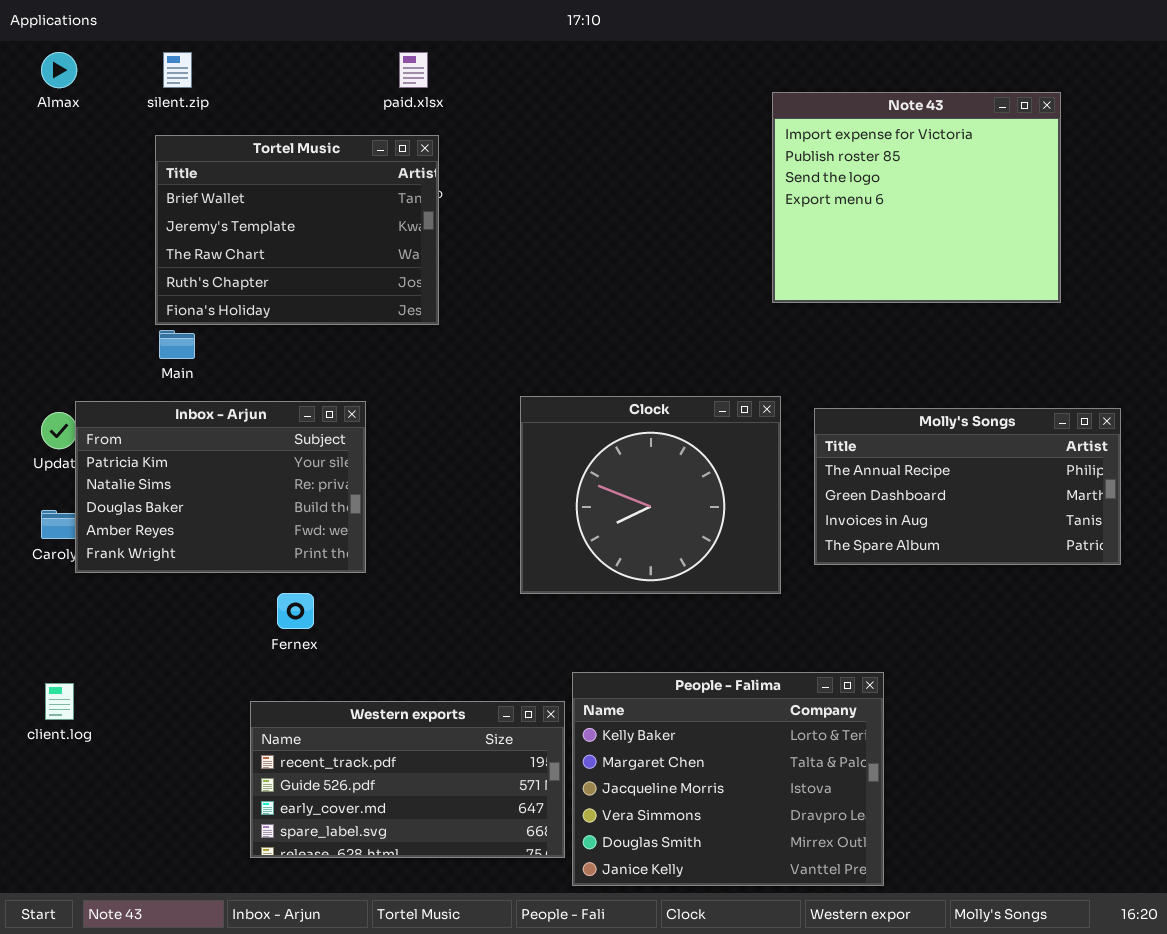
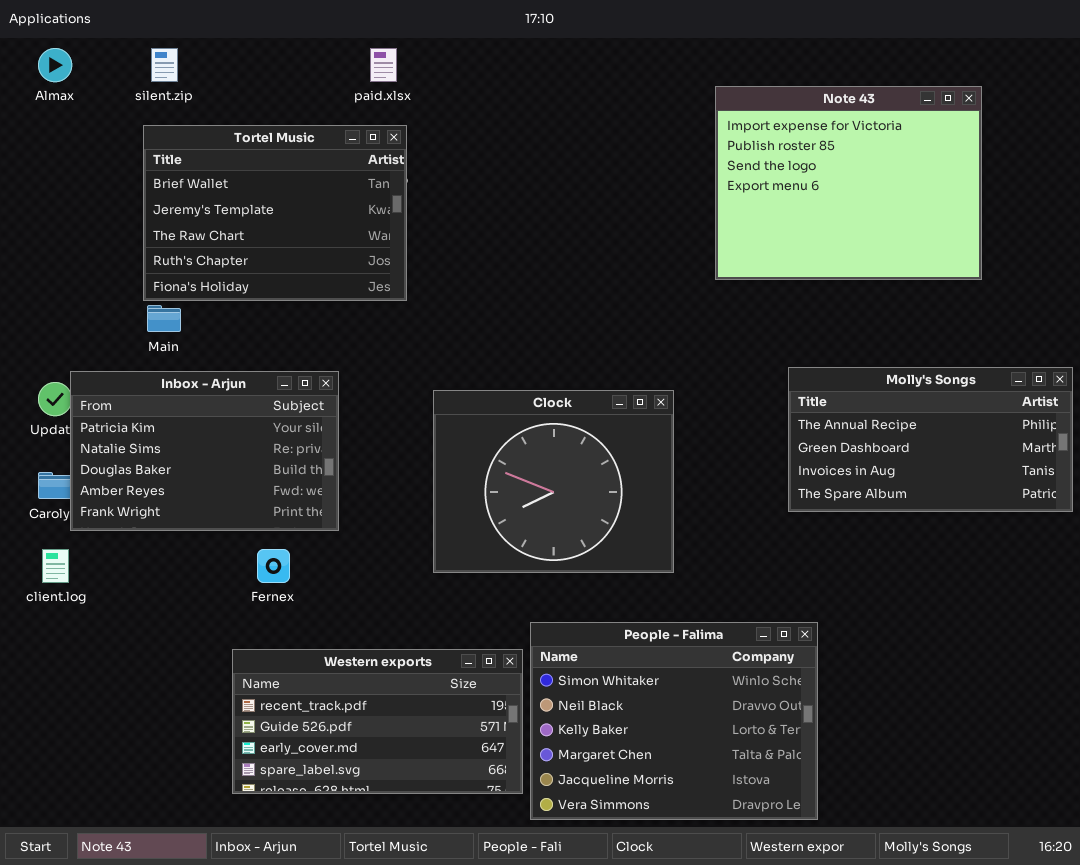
Clock: [520,396,781,594] -> [433,390,674,573], moved
Molly's Songs: [814,408,1121,565] -> [788,367,1073,512], moved
People - Falima: [572,672,884,886] -> [530,622,818,820], scrolled up 2 rows
client.log: [45,683,74,720] -> [42,549,69,583], moved

